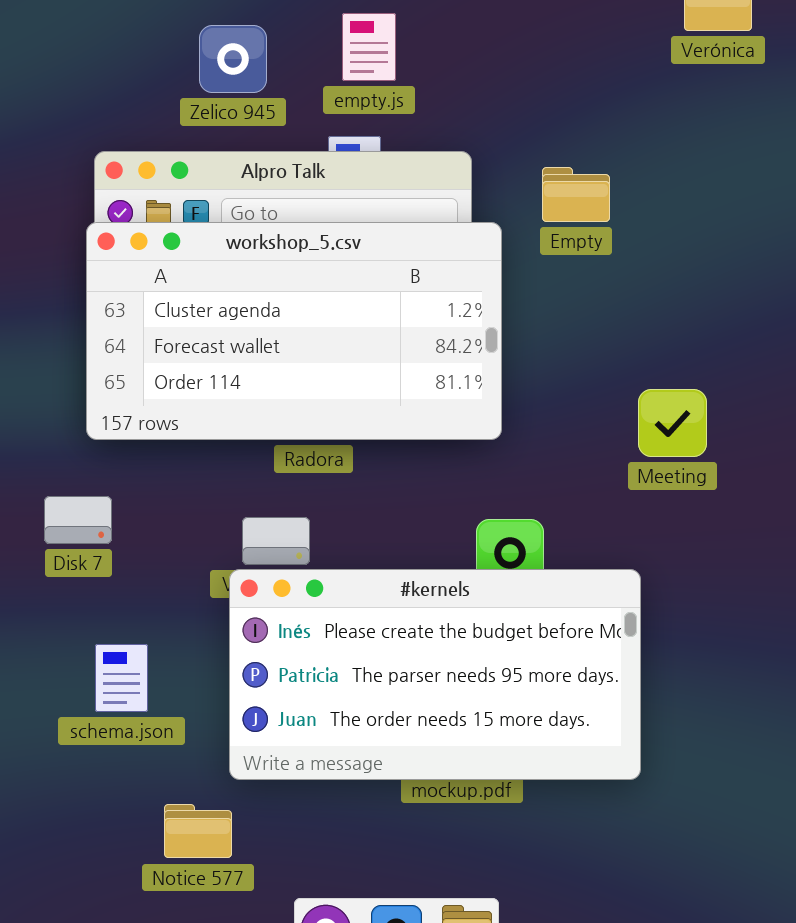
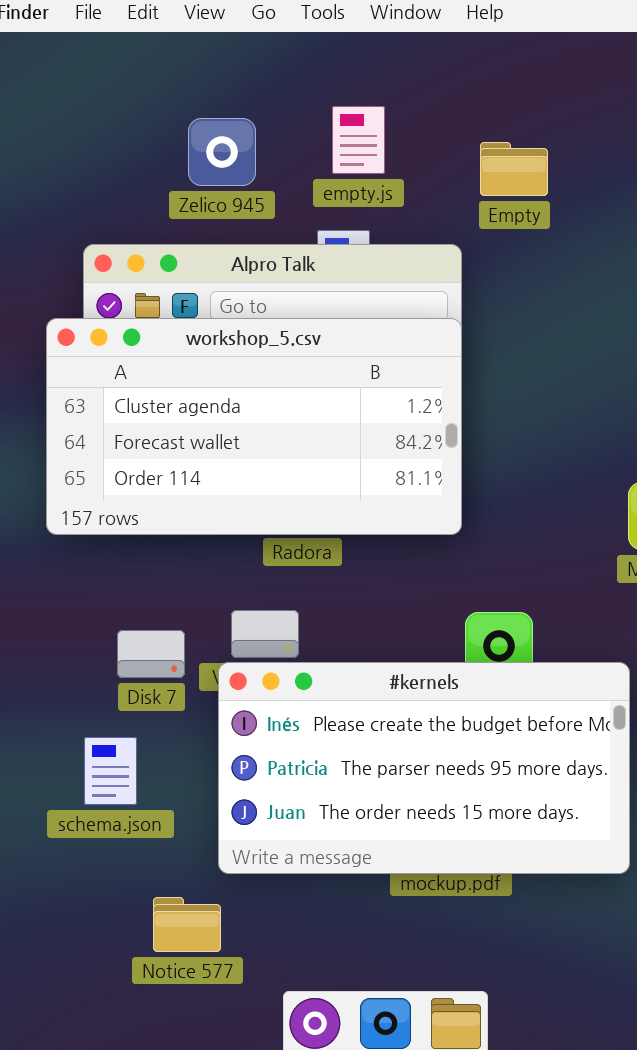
Empty: [542,167,610,222] -> [480,142,548,196], moved
workshop_5.csv: [86,222,502,440] -> [46,318,462,535], moved
Disk 7: [44,496,112,544] -> [117,630,185,678], moved

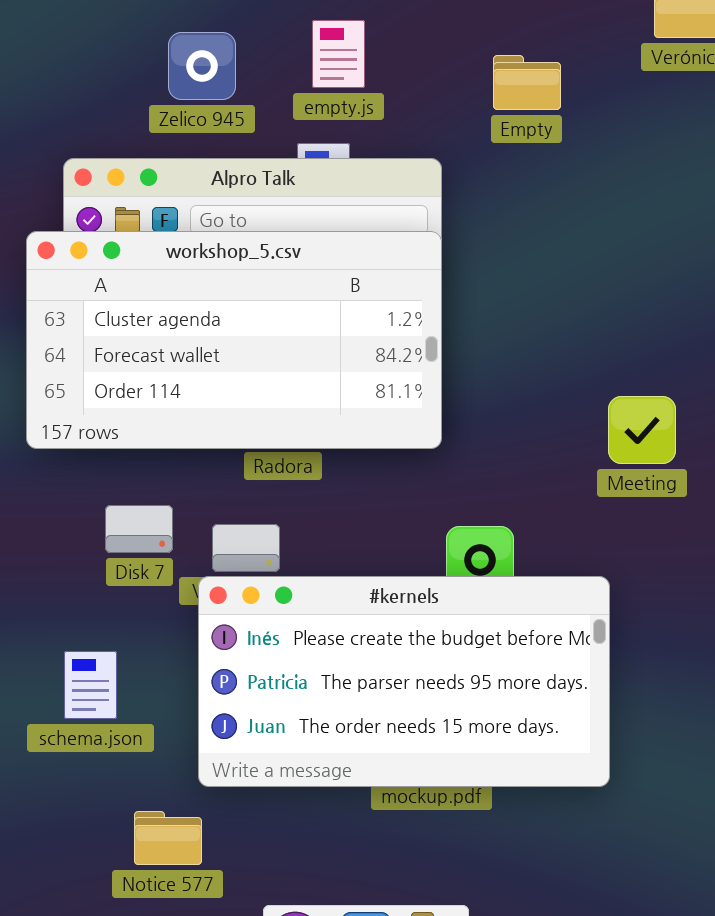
Empty: [480,142,548,196] -> [493,55,561,110], moved
Disk 7: [117,630,185,678] -> [105,505,173,553], moved

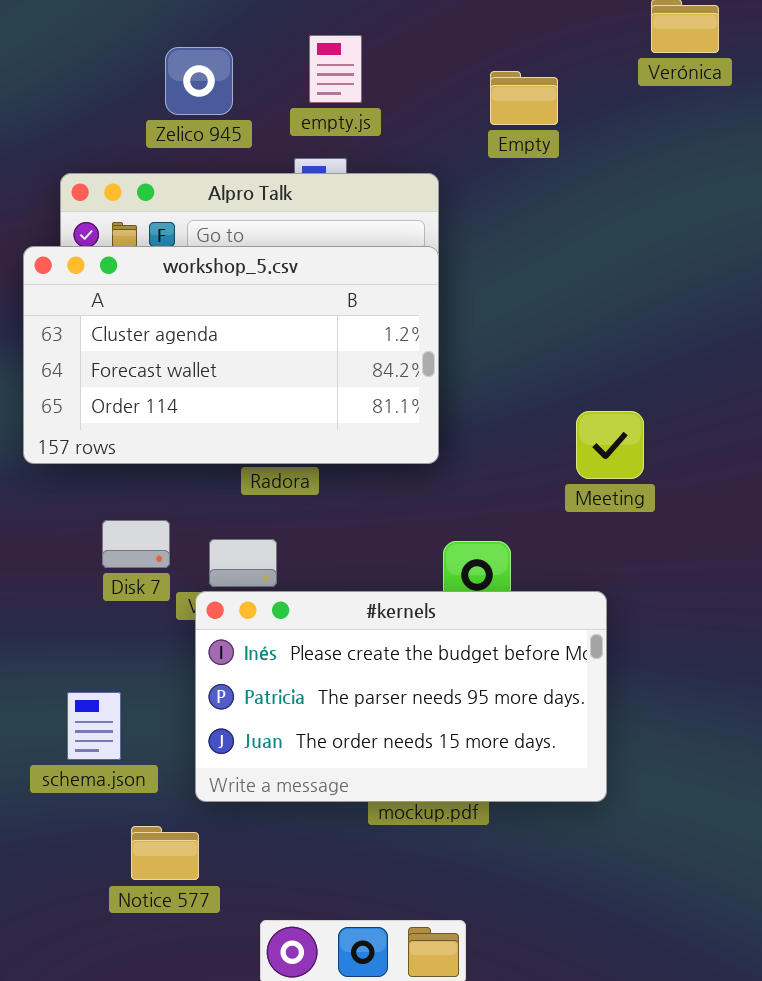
Meeting: [608,396,676,464] -> [576,411,644,479], moved
schema.json: [64,651,117,719] -> [67,692,121,760], moved

